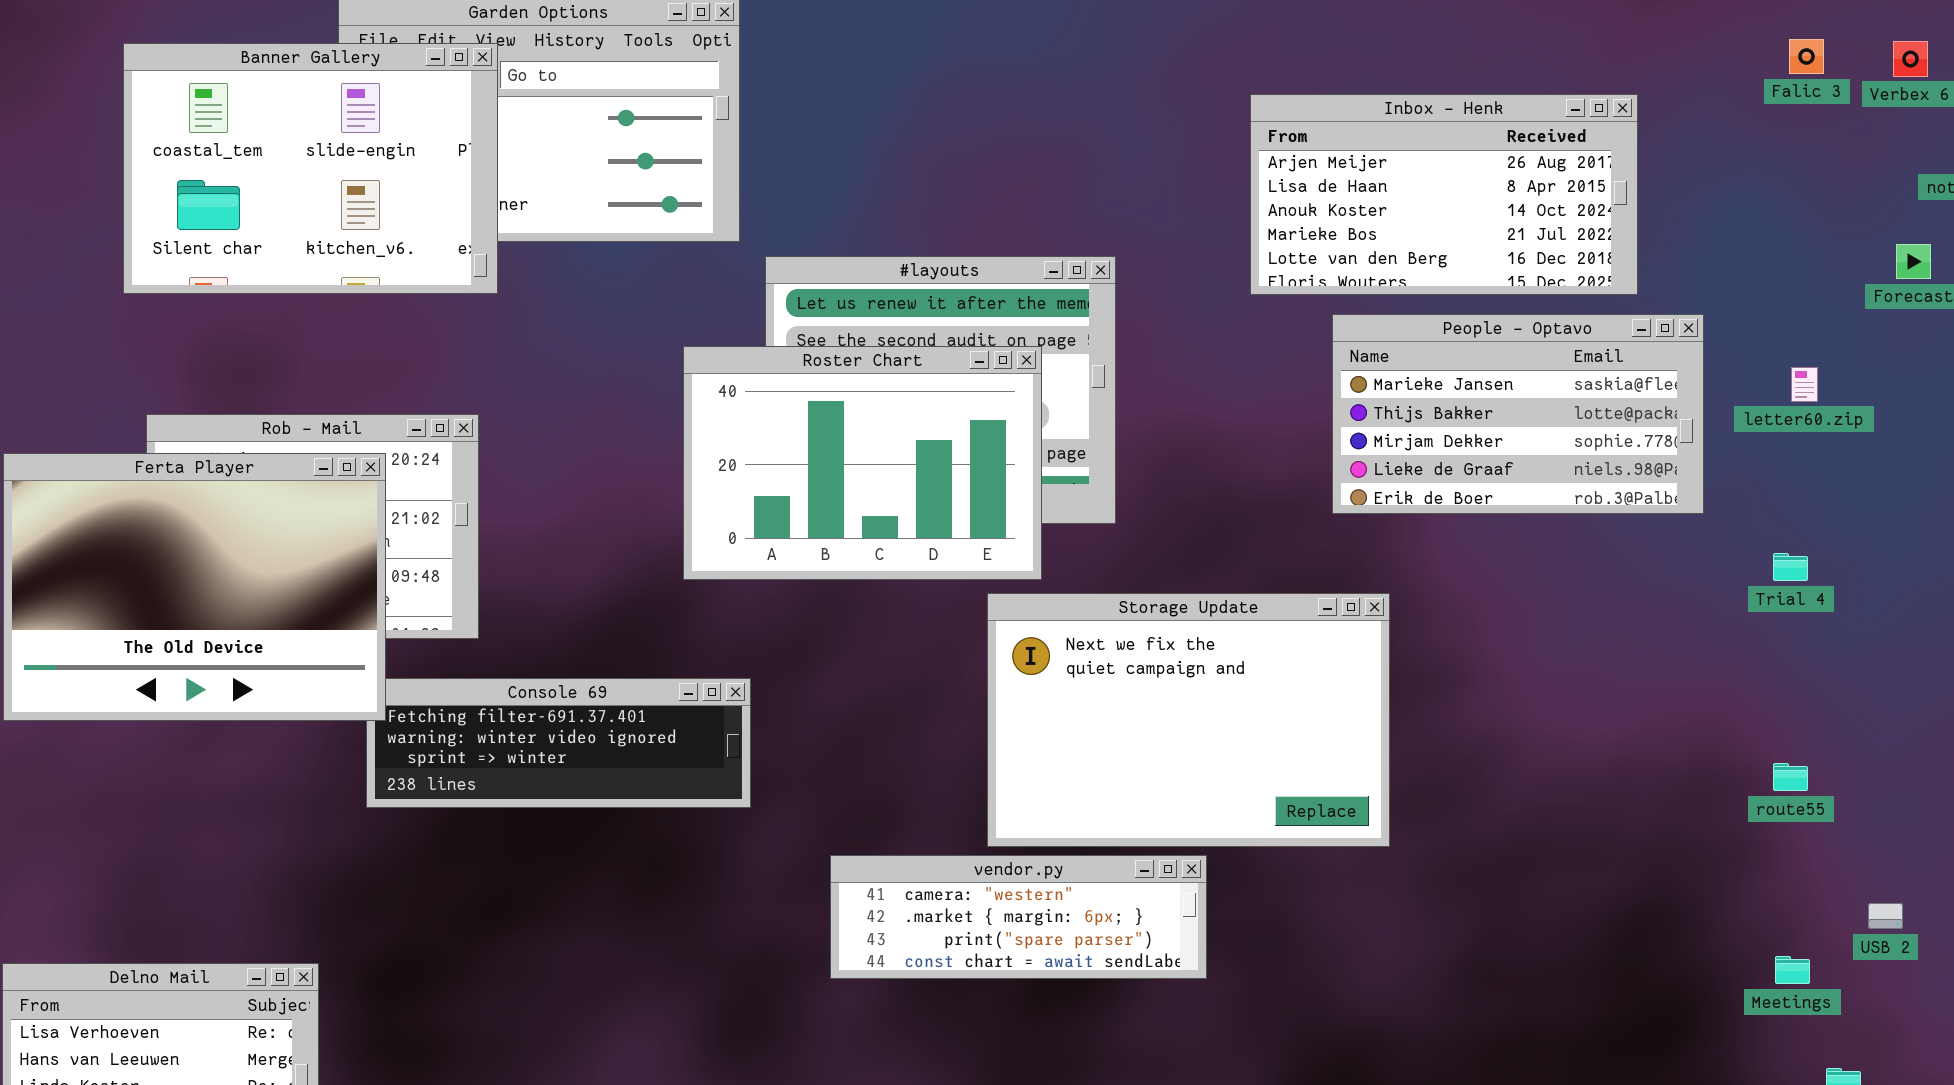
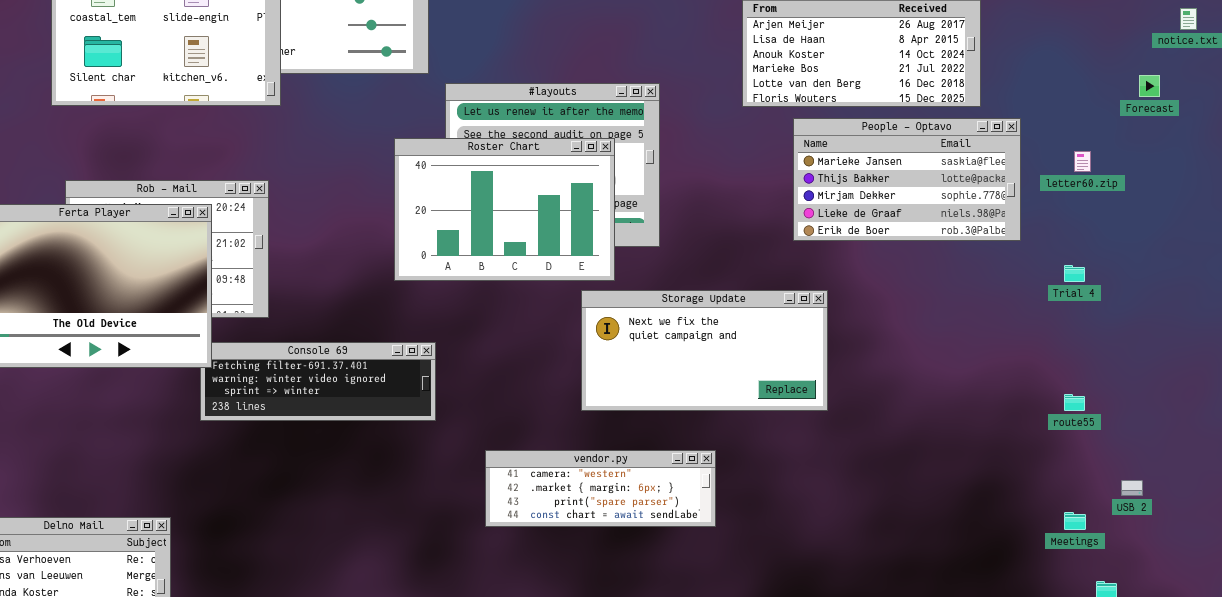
Storage Update: [987,593,1390,847] -> [581,290,828,411], resized

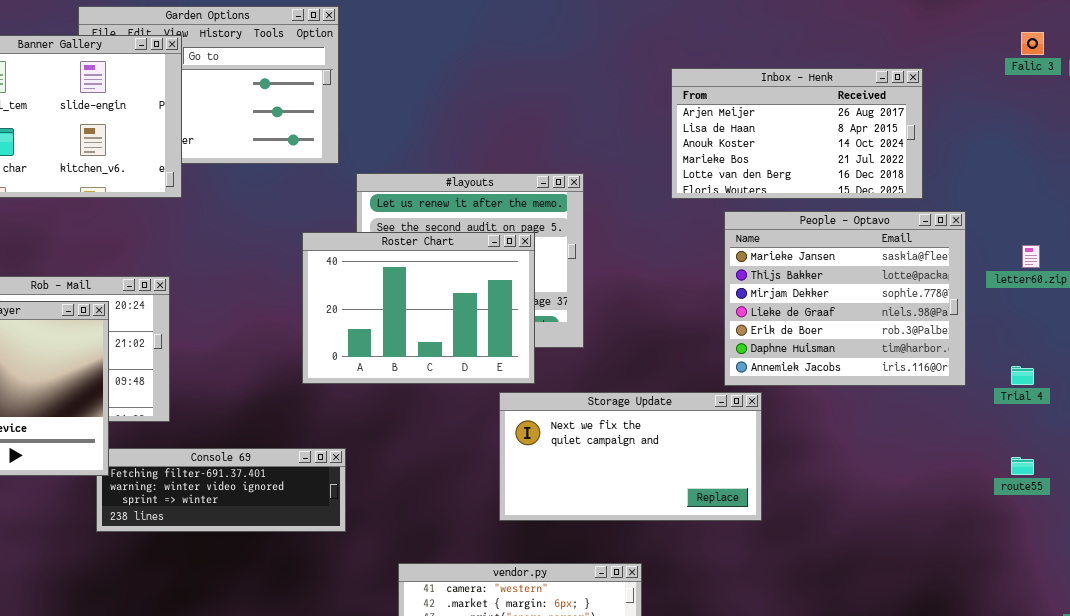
People - Optavo: [793,118,1021,241] -> [724,211,966,386], resized
route55: [1064,394,1085,411] -> [1011,457,1034,475], moved

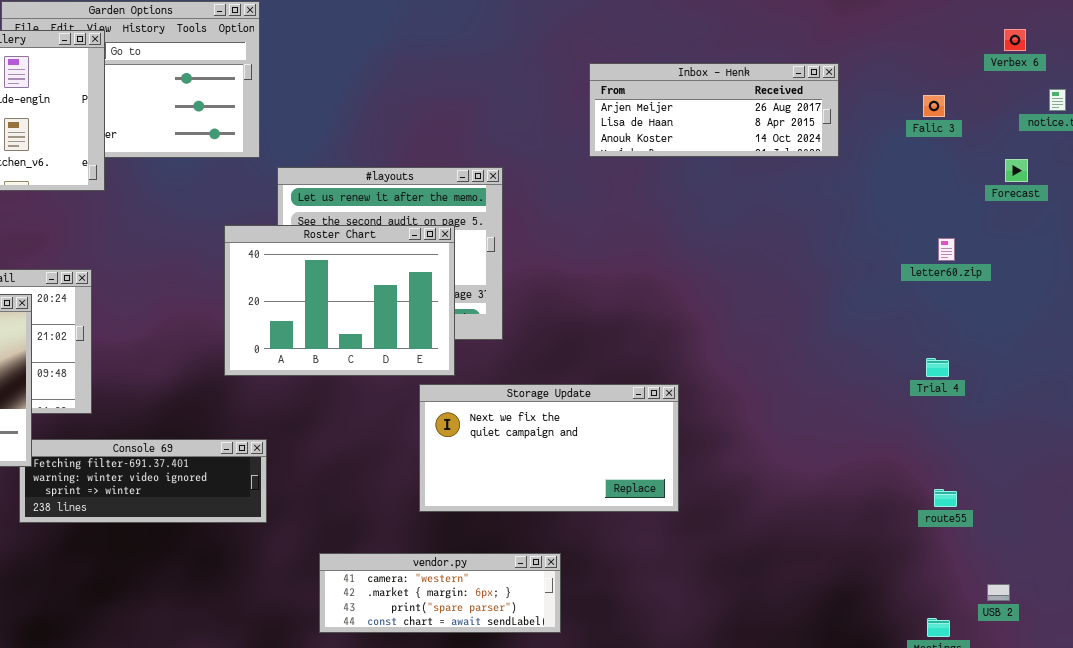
Falic 3: [1021,32,1044,55] -> [923,95,945,117], moved
Inbox - Henk: [671,68,923,199] -> [589,63,839,157], resized
People - Optavo: [724,211,966,386] -> none, closed
route55: [1011,457,1034,475] -> [934,489,957,507], moved

